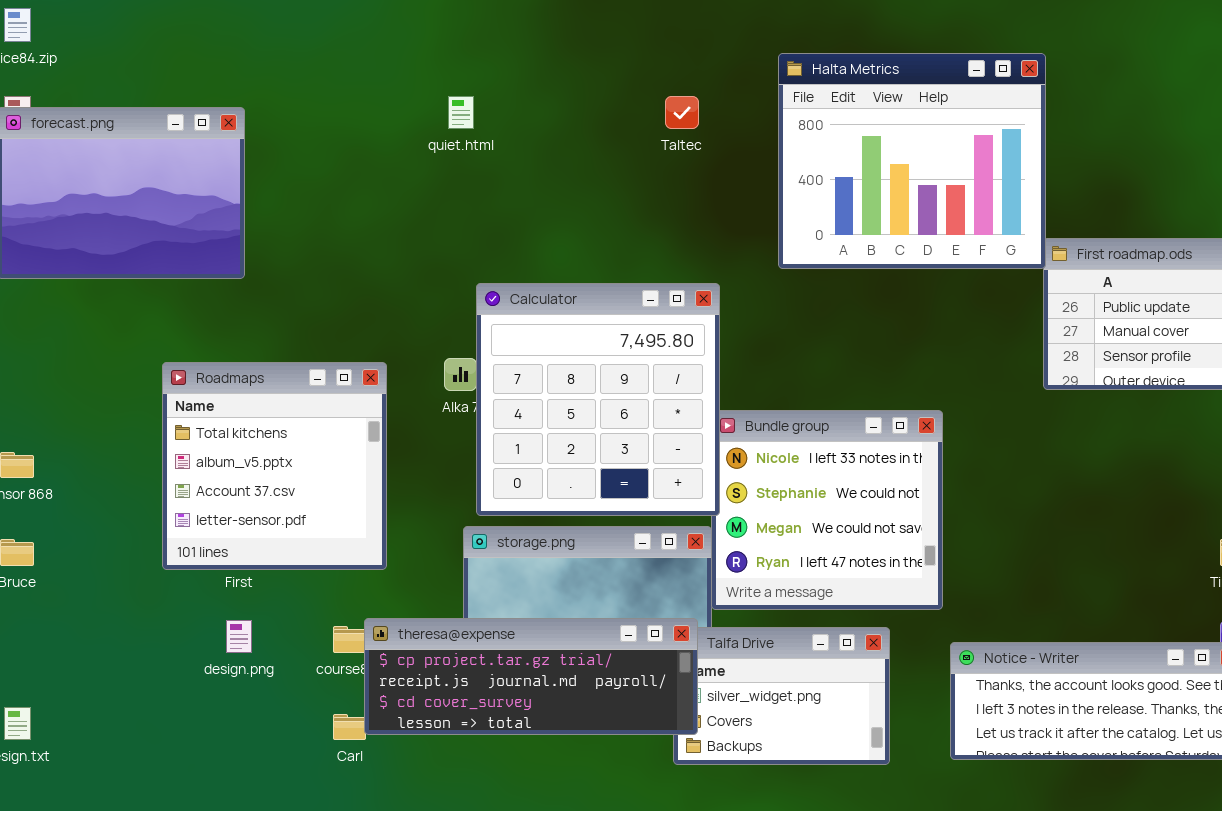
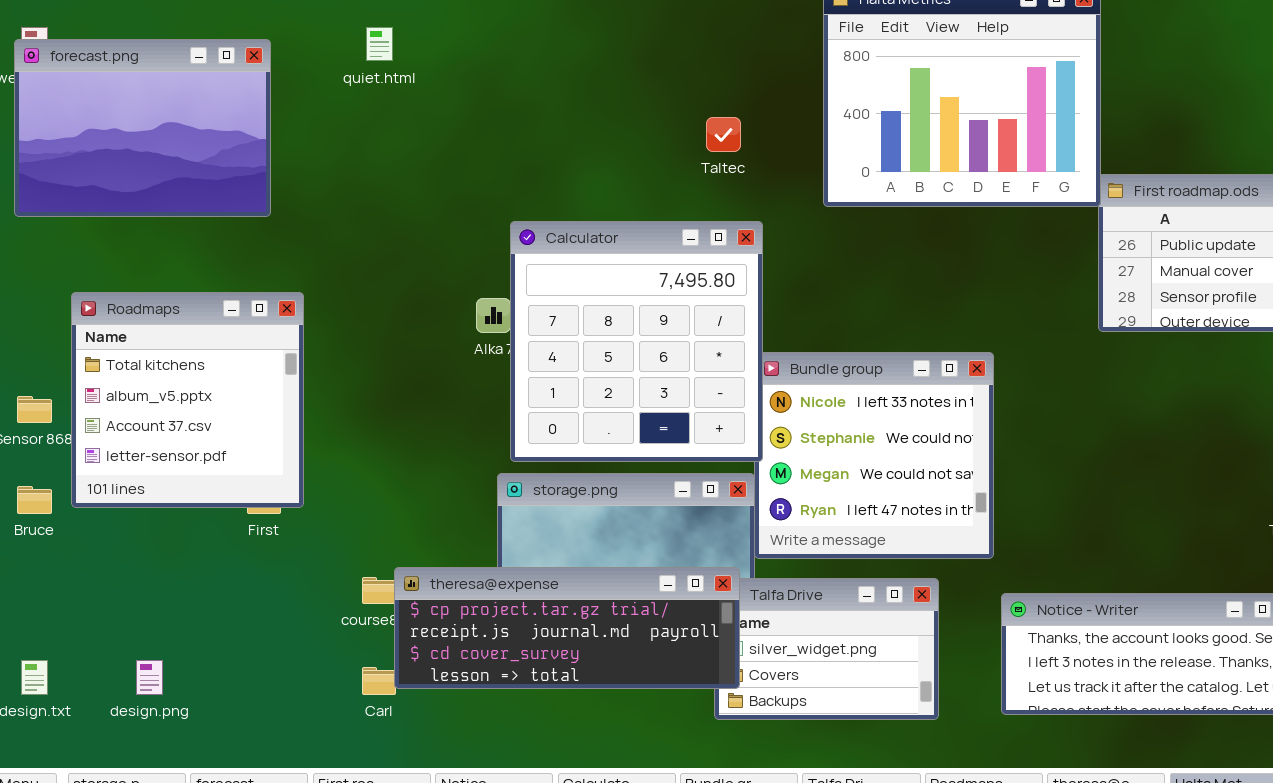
quiet.html: [448,96,474,129] -> [366,27,393,61], moved
Taltec: [665,96,699,129] -> [706,117,741,152], moved
Roadmaps: [162,362,387,570] -> [71,292,304,508], moved
design.png: [226,620,252,653] -> [136,660,163,695], moved

